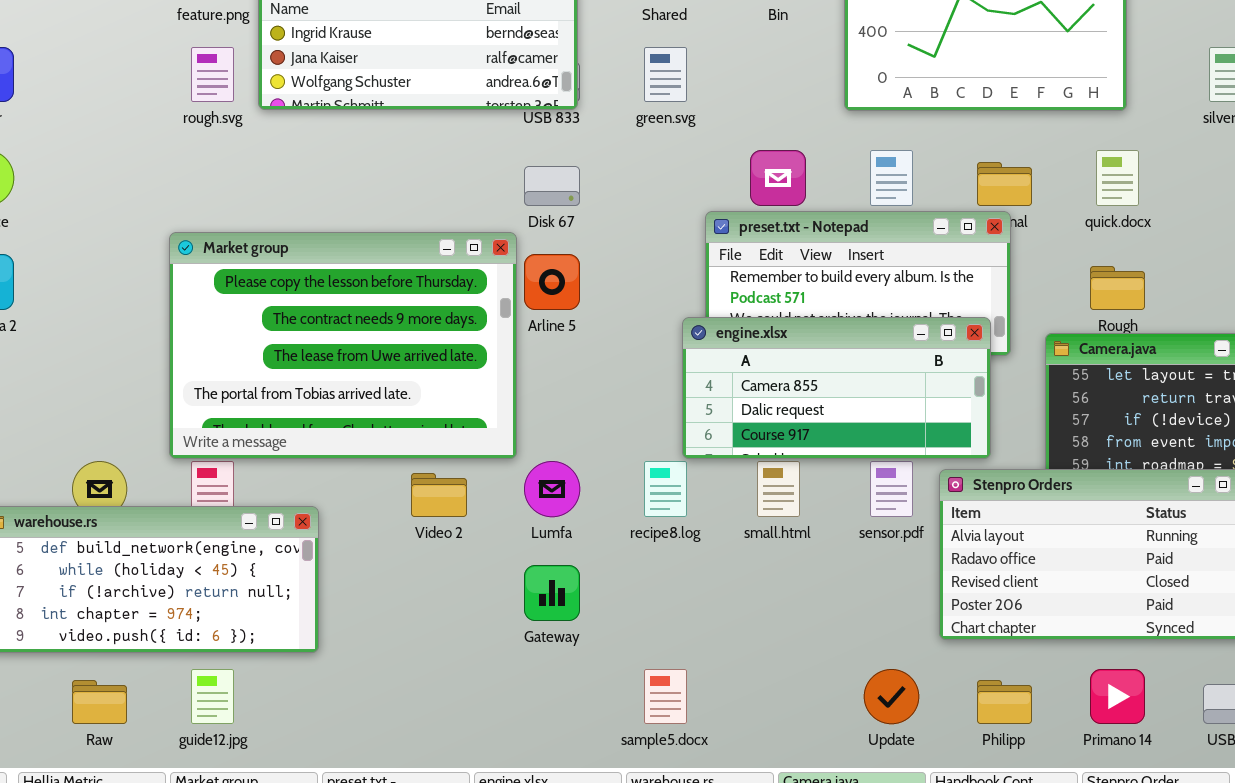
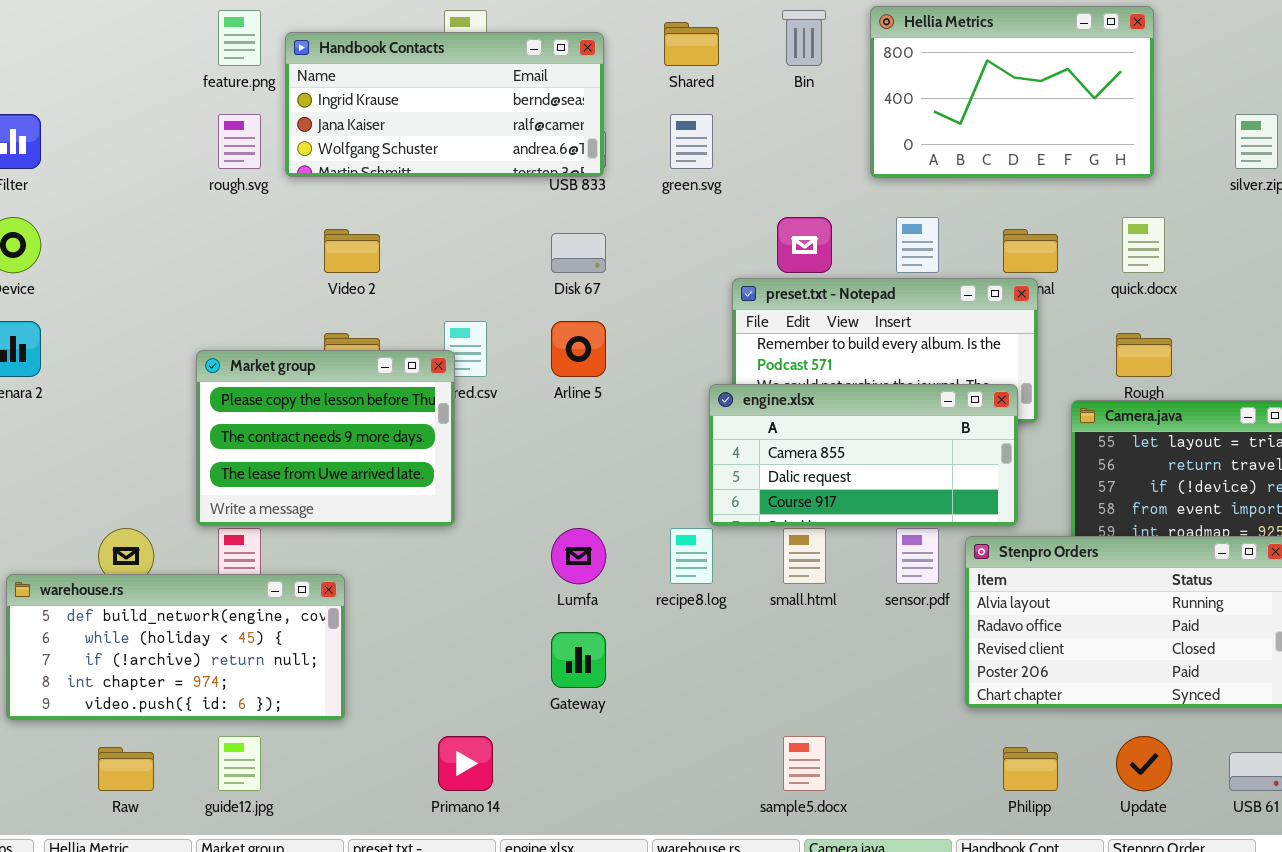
Market group: [169,232,517,459] -> [196,350,455,526], resized
Video 2: [411,473,467,517] -> [324,229,380,273], moved
sample5.docx: [644,669,687,724] -> [783,736,826,791], moved
Update: [864,669,919,724] -> [1116,736,1172,791], moved
Primano 14: [1090,669,1145,724] -> [438,736,493,791], moved

